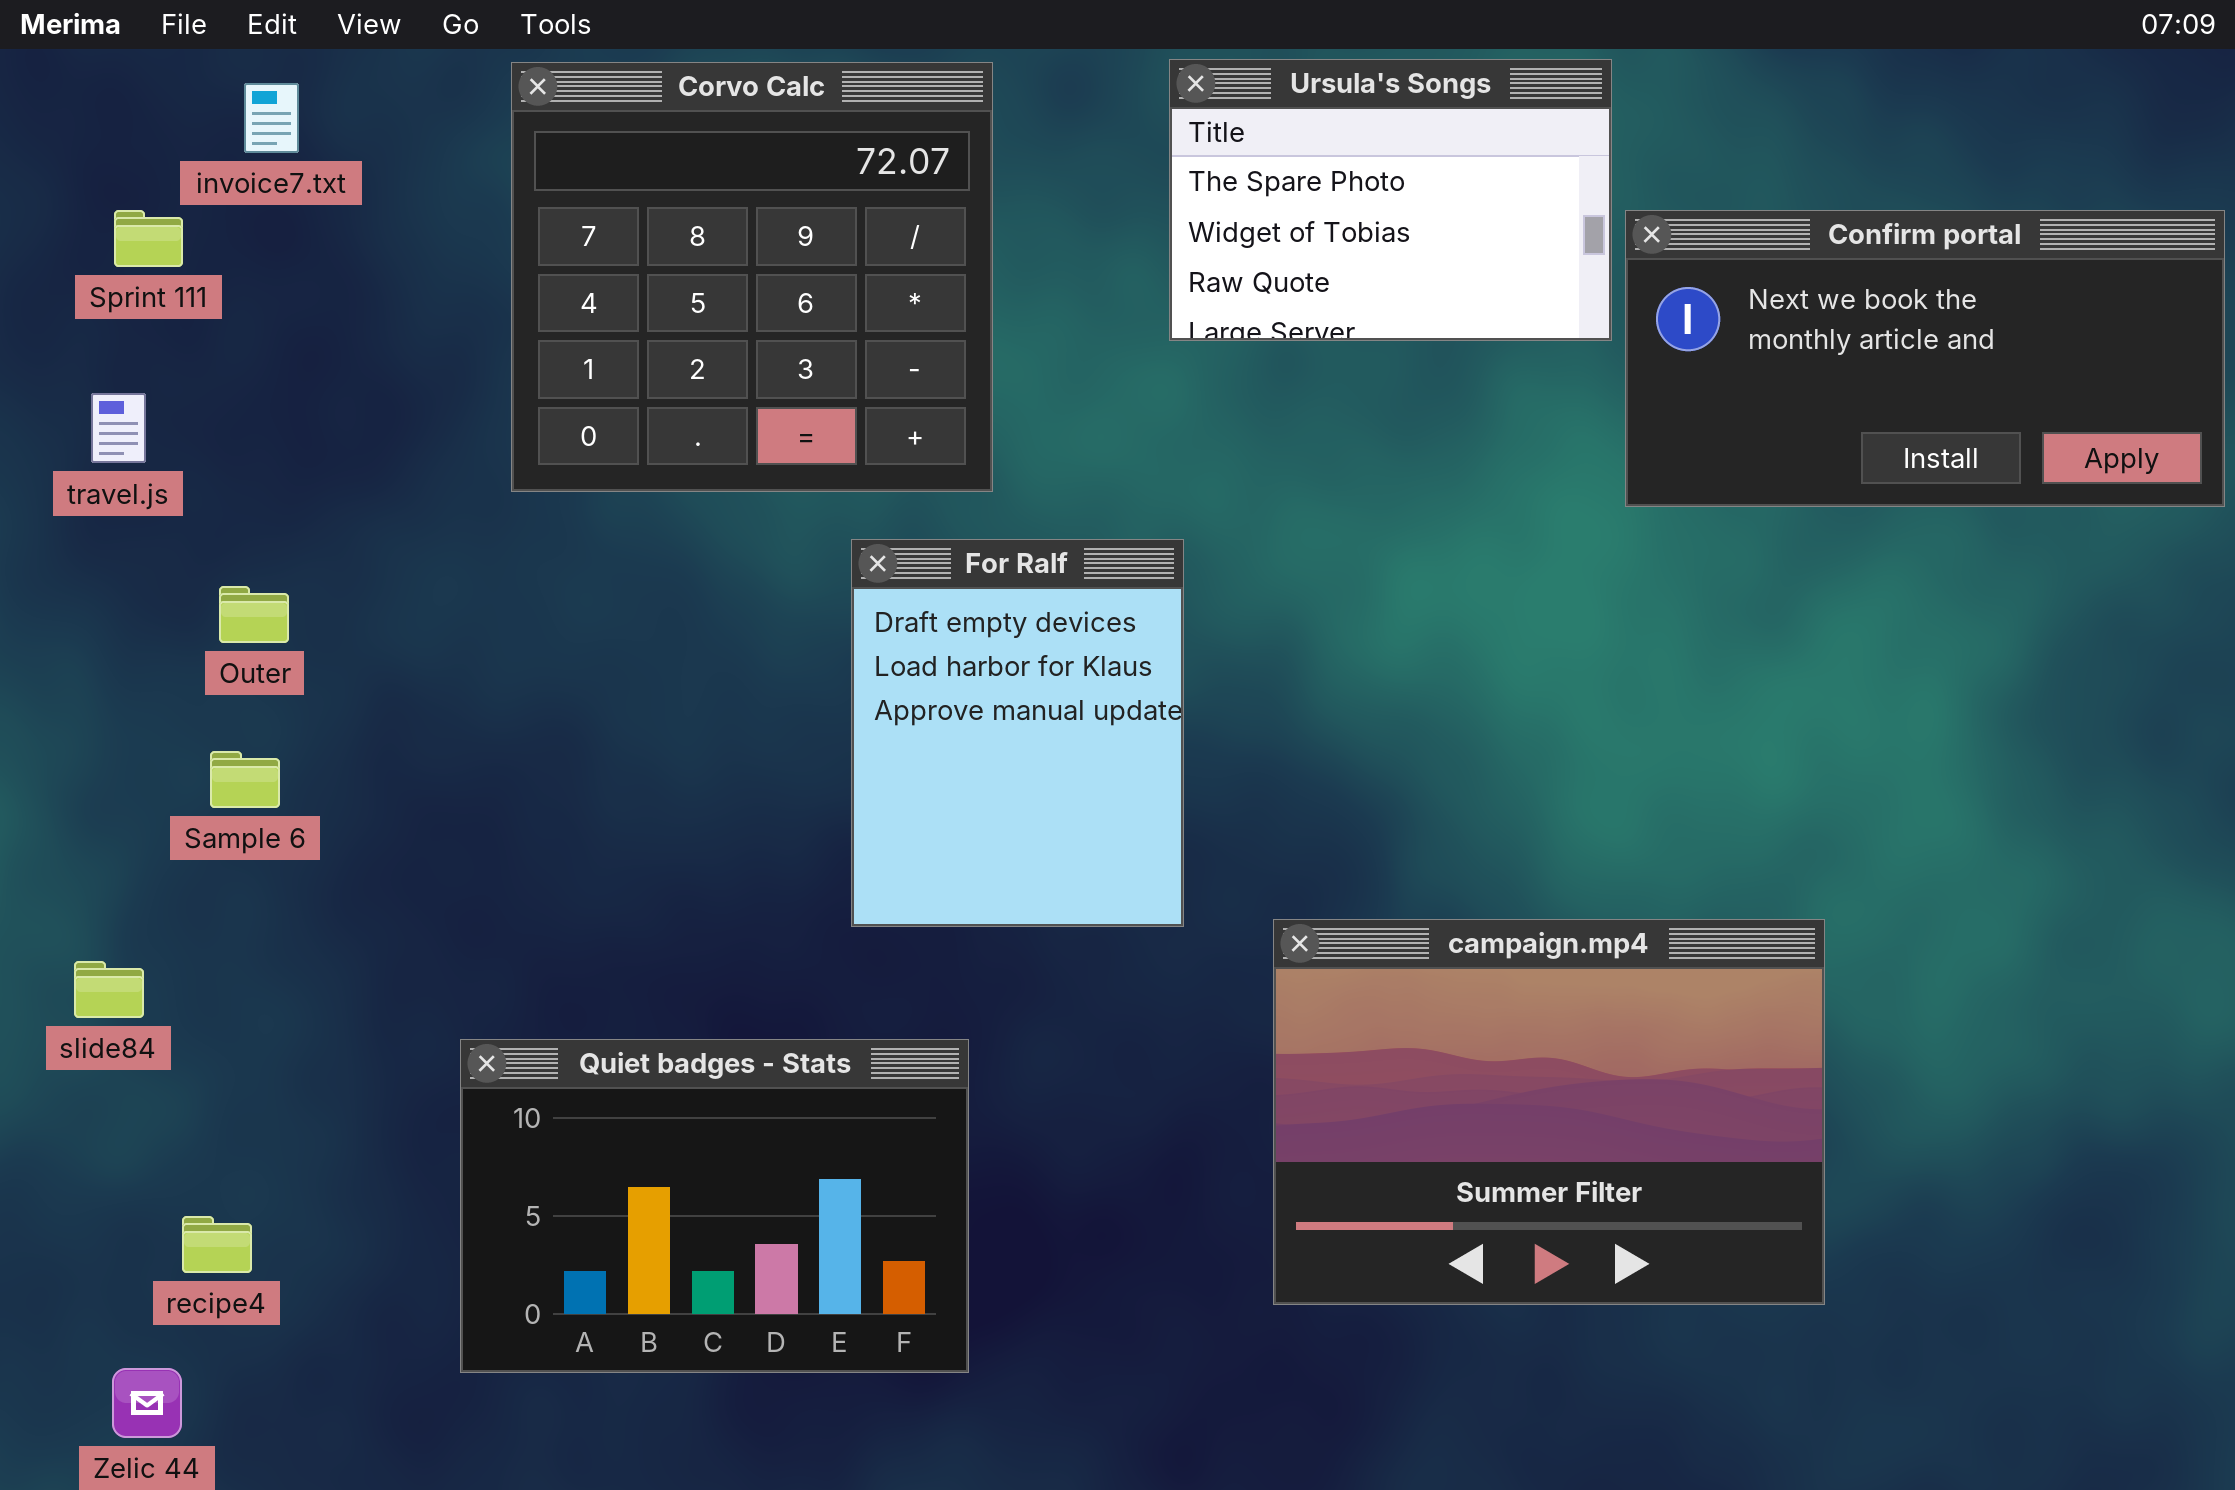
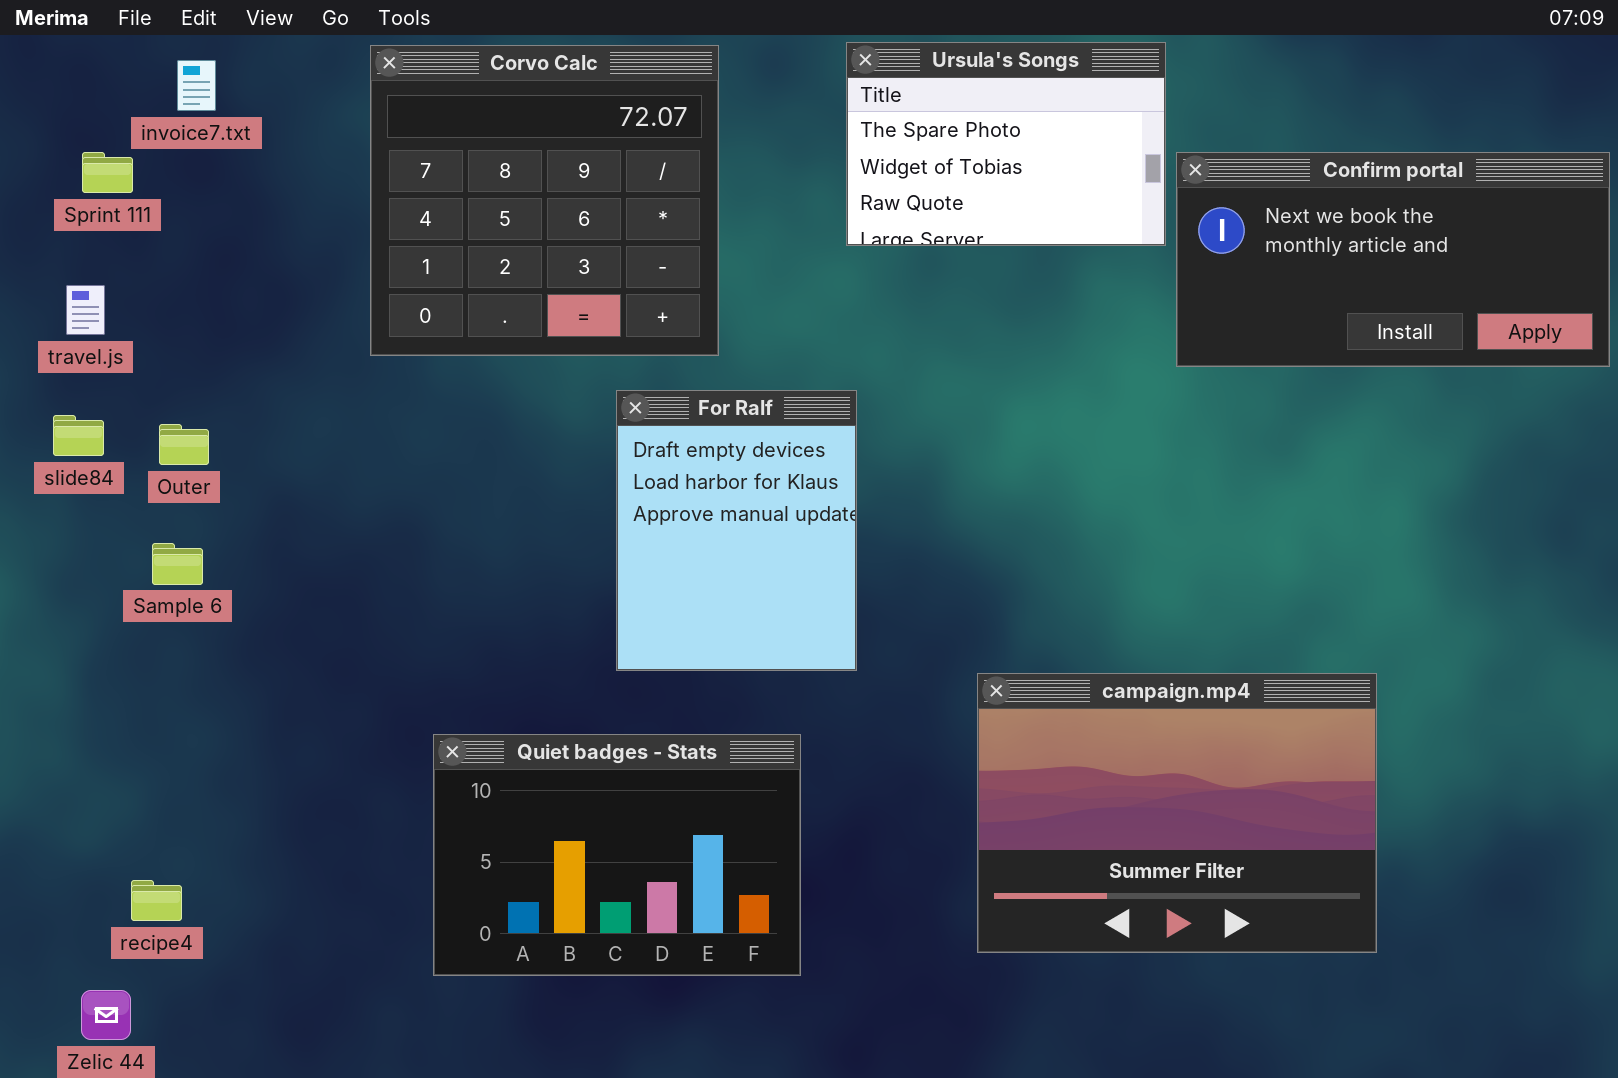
campaign.mp4: [1273,919,1825,1305] -> [977,673,1377,953], moved
slide84: [74,961,144,1018] -> [53,415,104,456], moved
Quiet badges - Stats: [460,1039,969,1373] -> [433,734,801,976], moved

